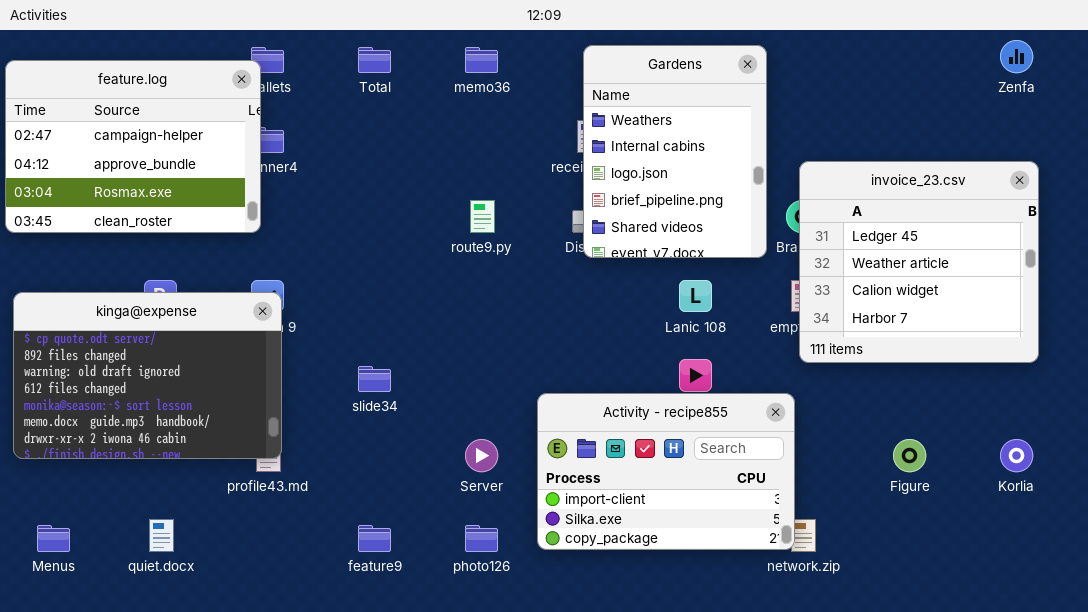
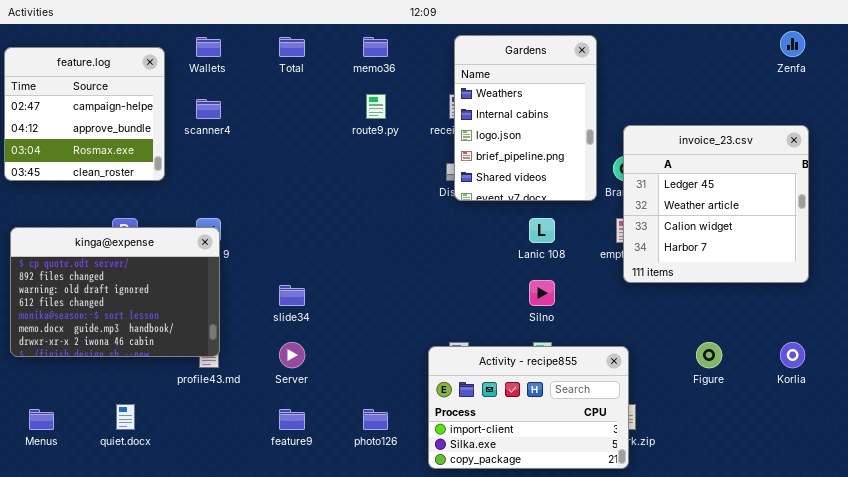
feature.log: [5,60,261,233] -> [4,47,165,181], resized
route9.py: [470,200,495,233] -> [366,94,386,119], moved
Activity - recipe855: [537,393,795,550] -> [428,346,629,469], moved
Server: [465,439,498,472] -> [279,342,305,368], moved

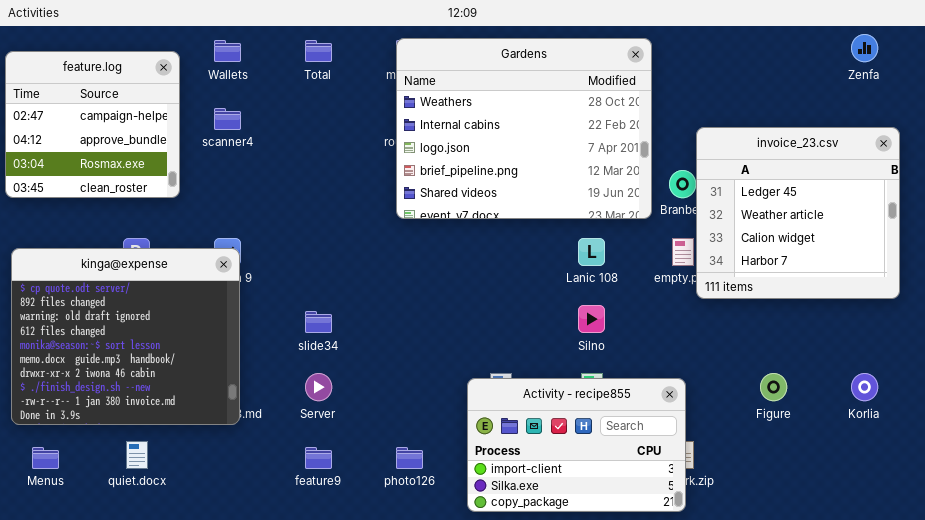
Gardens: [454,35,597,201] -> [396,38,652,219], resized
invoice_23.csv: [623,125,809,283] -> [696,127,900,299], moved
kinga@expense: [10,227,220,357] -> [11,248,240,425], resized

